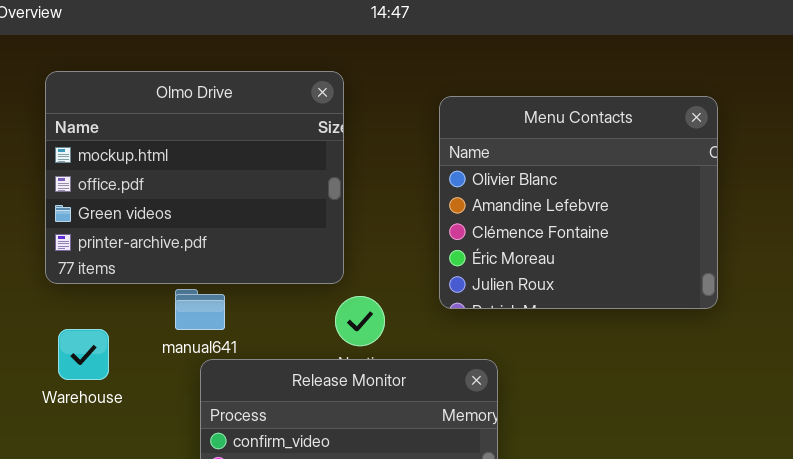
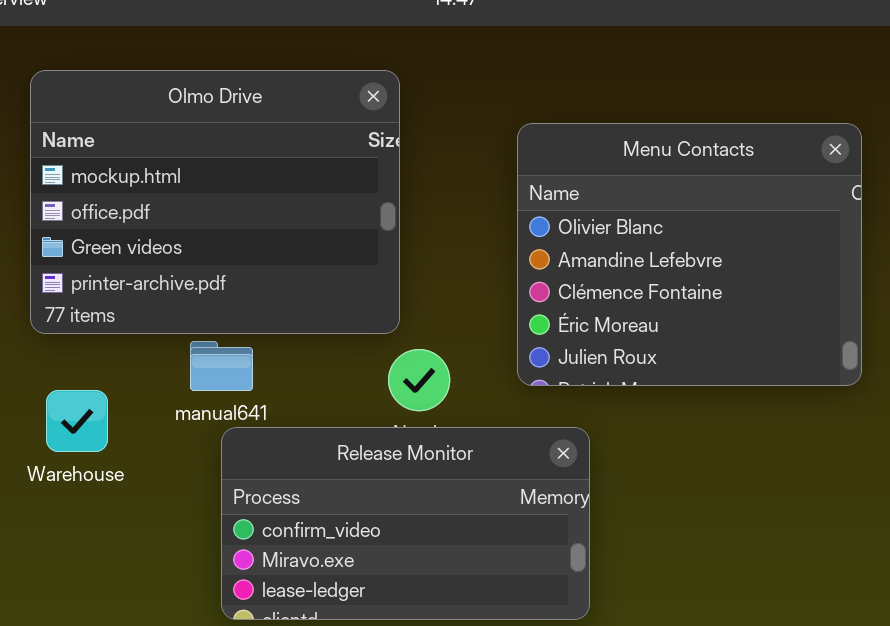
Menu Contacts: [439,96,718,309] -> [517,123,862,386], moved

